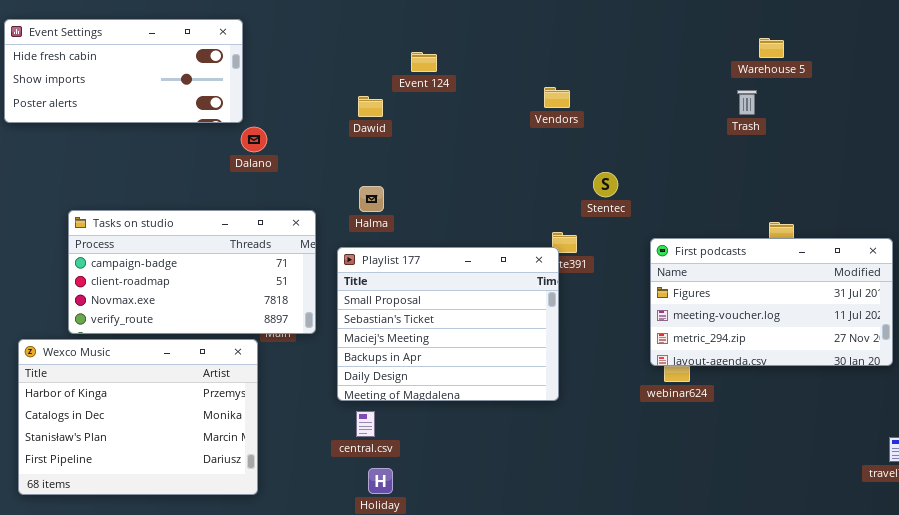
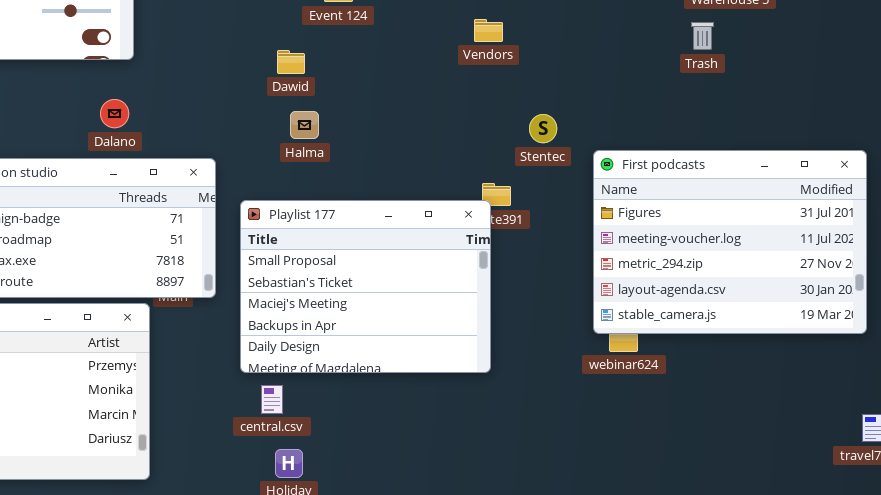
Dawid: [358,96,383,117] -> [277,50,305,74], moved
Dalano: [241,127,267,152] -> [100,99,129,128], moved
Halma: [359,186,384,212] -> [290,111,319,139], moved
First podcasts: [650,238,893,366] -> [593,150,867,334], resized

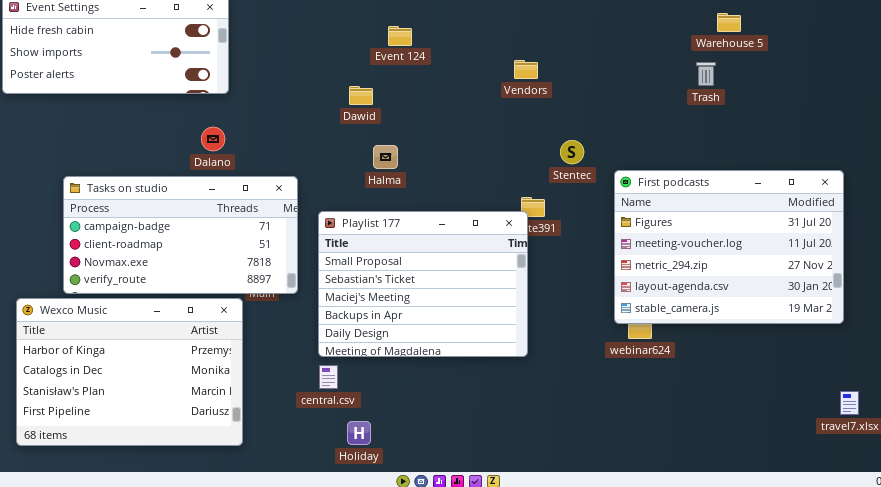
Halma: [290,111,319,139] -> [373,145,398,169], moved
central.csv: [261,385,283,414] -> [319,365,338,389], moved

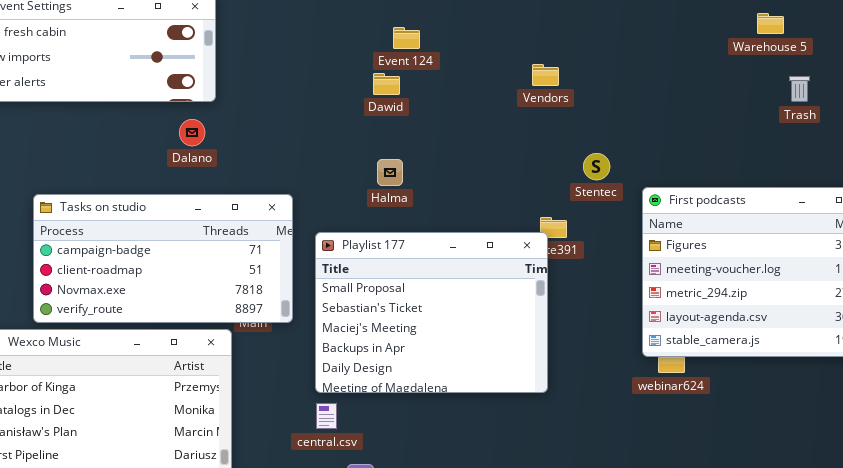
Trash: [696,62,716,86] -> [789,76,810,102], moved
Dawid: [349,86,373,105] -> [373,73,400,95], moved
Dalano: [201,127,225,151] -> [179,119,205,146], moved

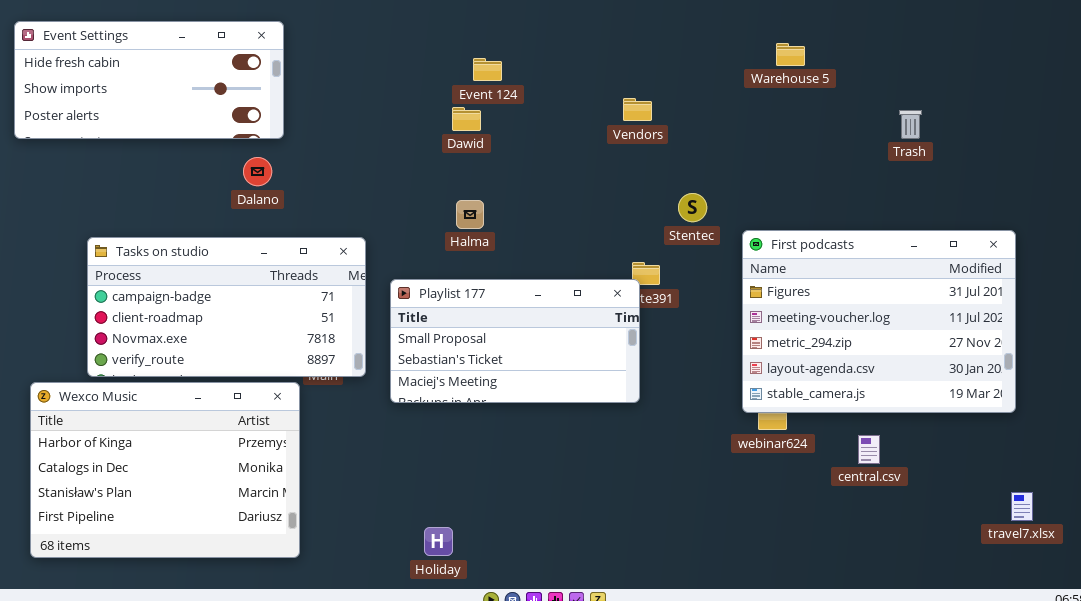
Warehouse 5: [757,13,784,34] -> [776,43,805,66], moved
Playlist 177: [315,232,548,393] -> [390,279,640,403], resized
central.csv: [316,403,337,429] -> [858,435,880,464], moved

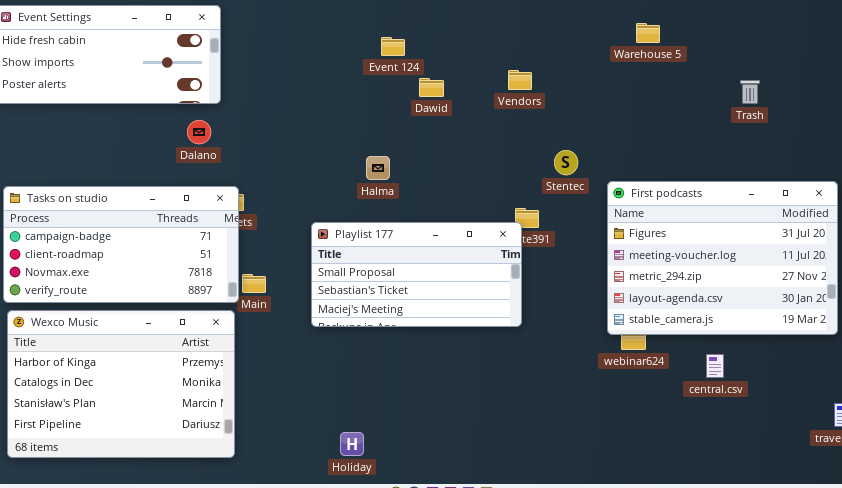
Dawid: [452,107,481,131] -> [419,78,444,97], moved
Tasks on studio: [87,237,366,377] -> [3,186,239,303], moved

